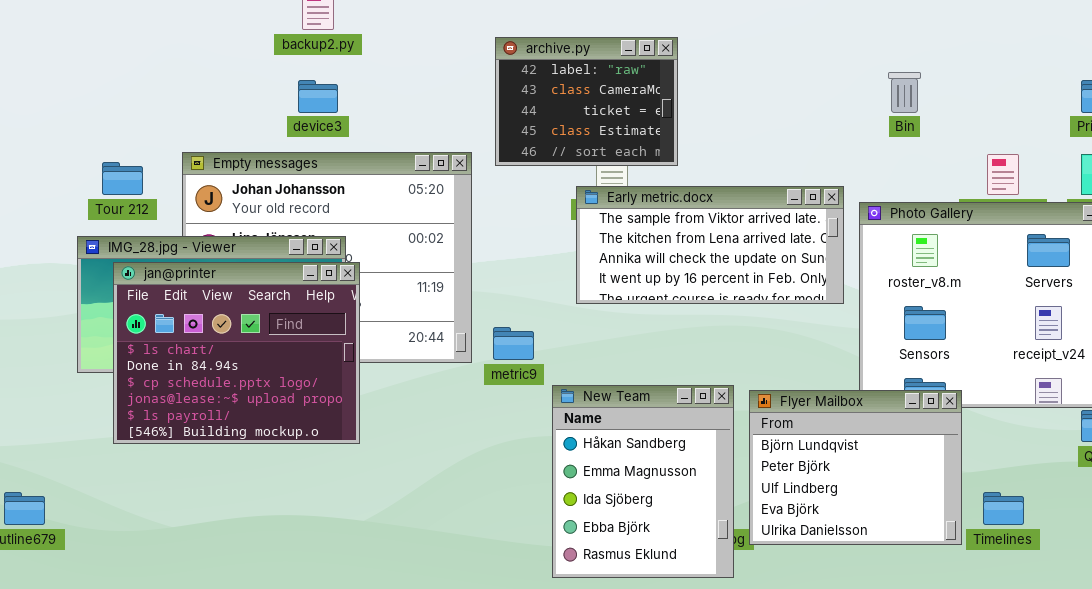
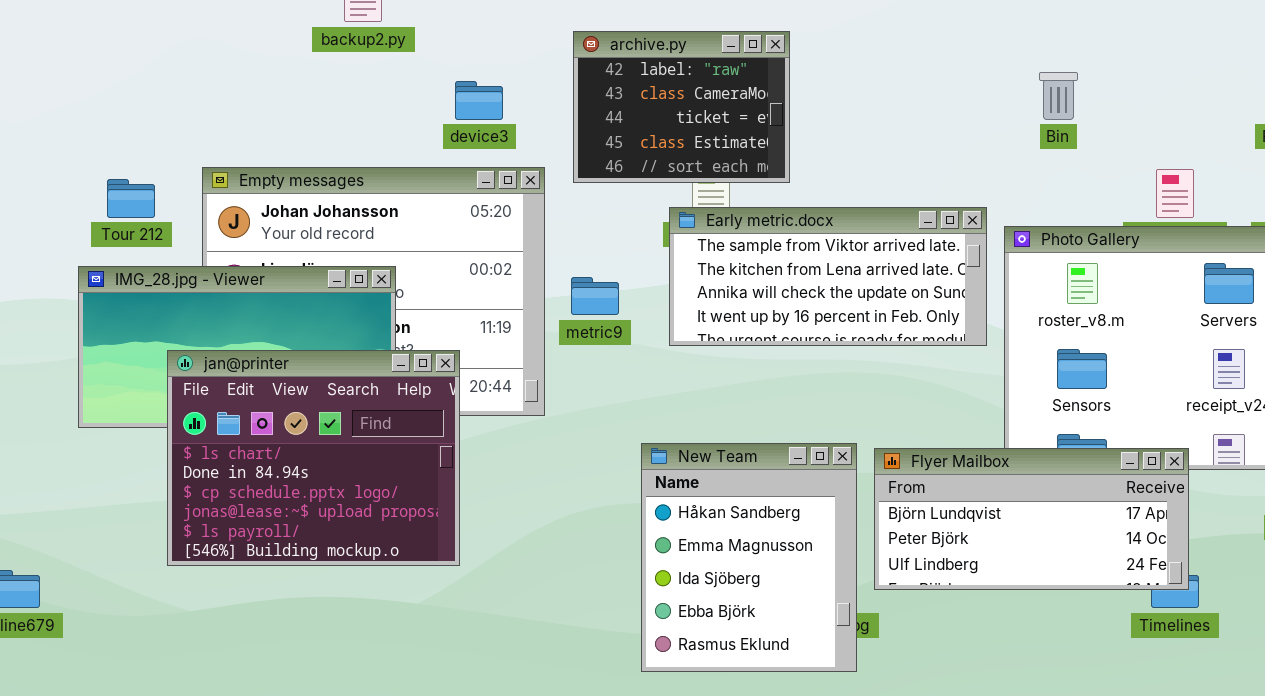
device3: [298,80,338,113] -> [455,81,503,120], moved
jan@printer: [113,262,360,444] -> [167,350,460,566], moved
metric9: [493,327,534,360] -> [571,277,619,315], moved
Flyer Mailbox: [749,390,962,545] -> [874,448,1189,590], resized

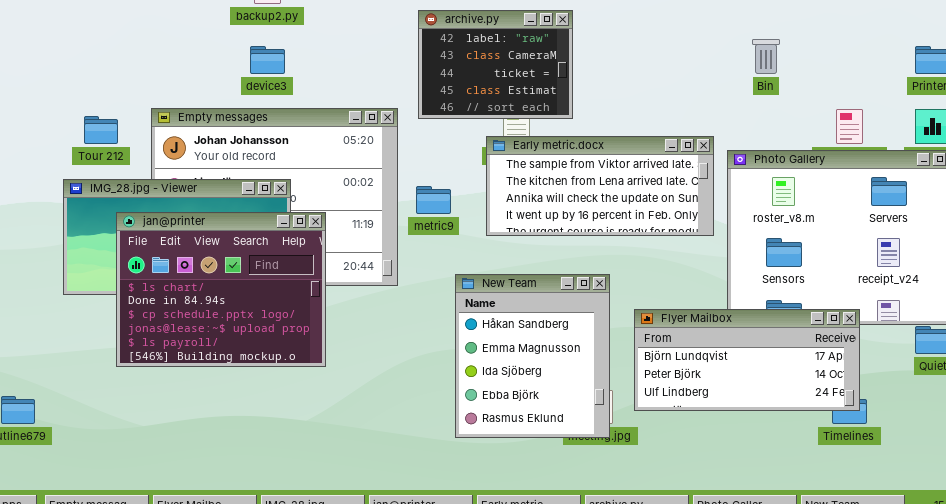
device3: [455,81,503,120] -> [250,46,285,74], moved
jan@printer: [167,350,460,566] -> [116,212,326,367], moved
New Team: [641,443,857,672] -> [455,274,610,438], moved

